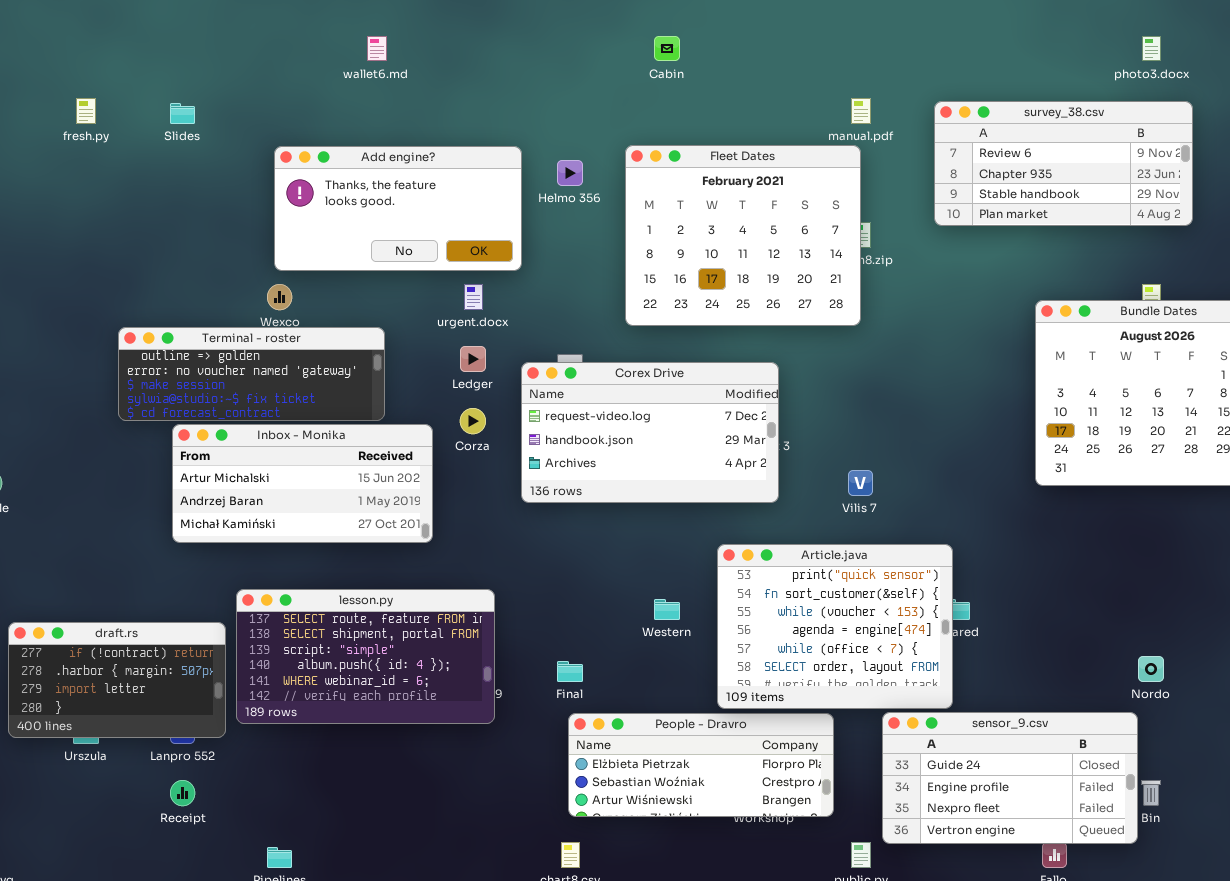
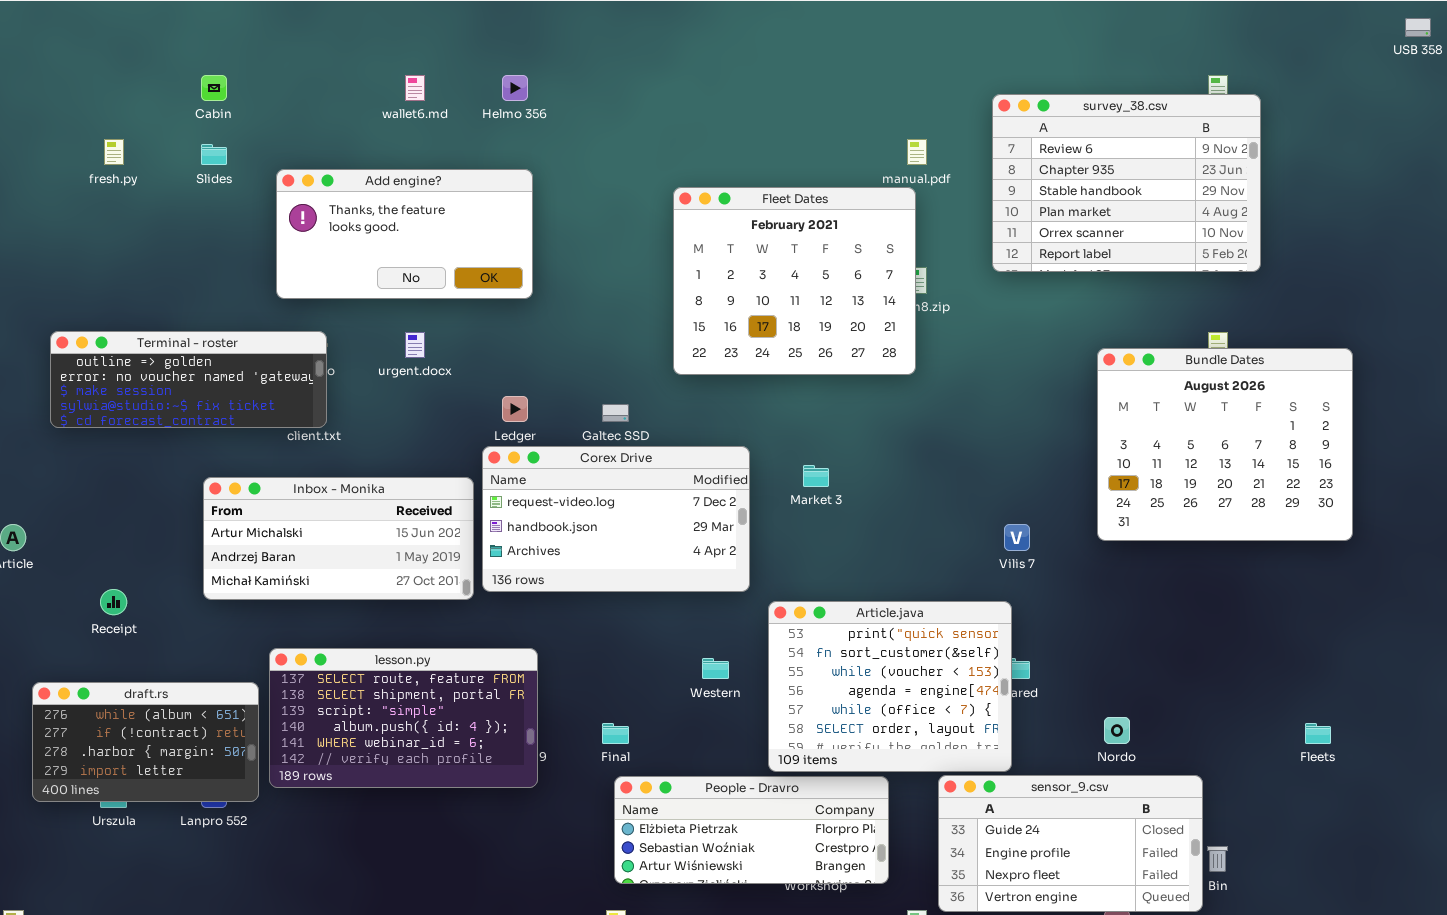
Cabin: [654,36,680,61] -> [201,75,227,101], moved
survey_38.csv: [934,101,1193,226] -> [992,94,1261,272], resized
Add engine?: [274,146,522,271] -> [276,169,533,299], moved
Helmo 356: [557,160,583,186] -> [502,75,528,101], moved
urgent.docx: [464,284,483,310] -> [405,332,425,358], moved
Terminal - roster: [118,327,385,421] -> [50,331,327,428], moved
Corex Drive: [521,362,779,503] -> [482,446,750,592], moved
Vilis 7: [848,470,873,496] -> [1004,524,1030,551], moved
draft.rs: [8,622,226,738] -> [32,682,259,802], scrolled up 1 row
Nordo: [1138,656,1164,682] -> [1104,717,1130,744], moved
Receipt: [170,780,195,806] -> [100,589,127,615], moved

